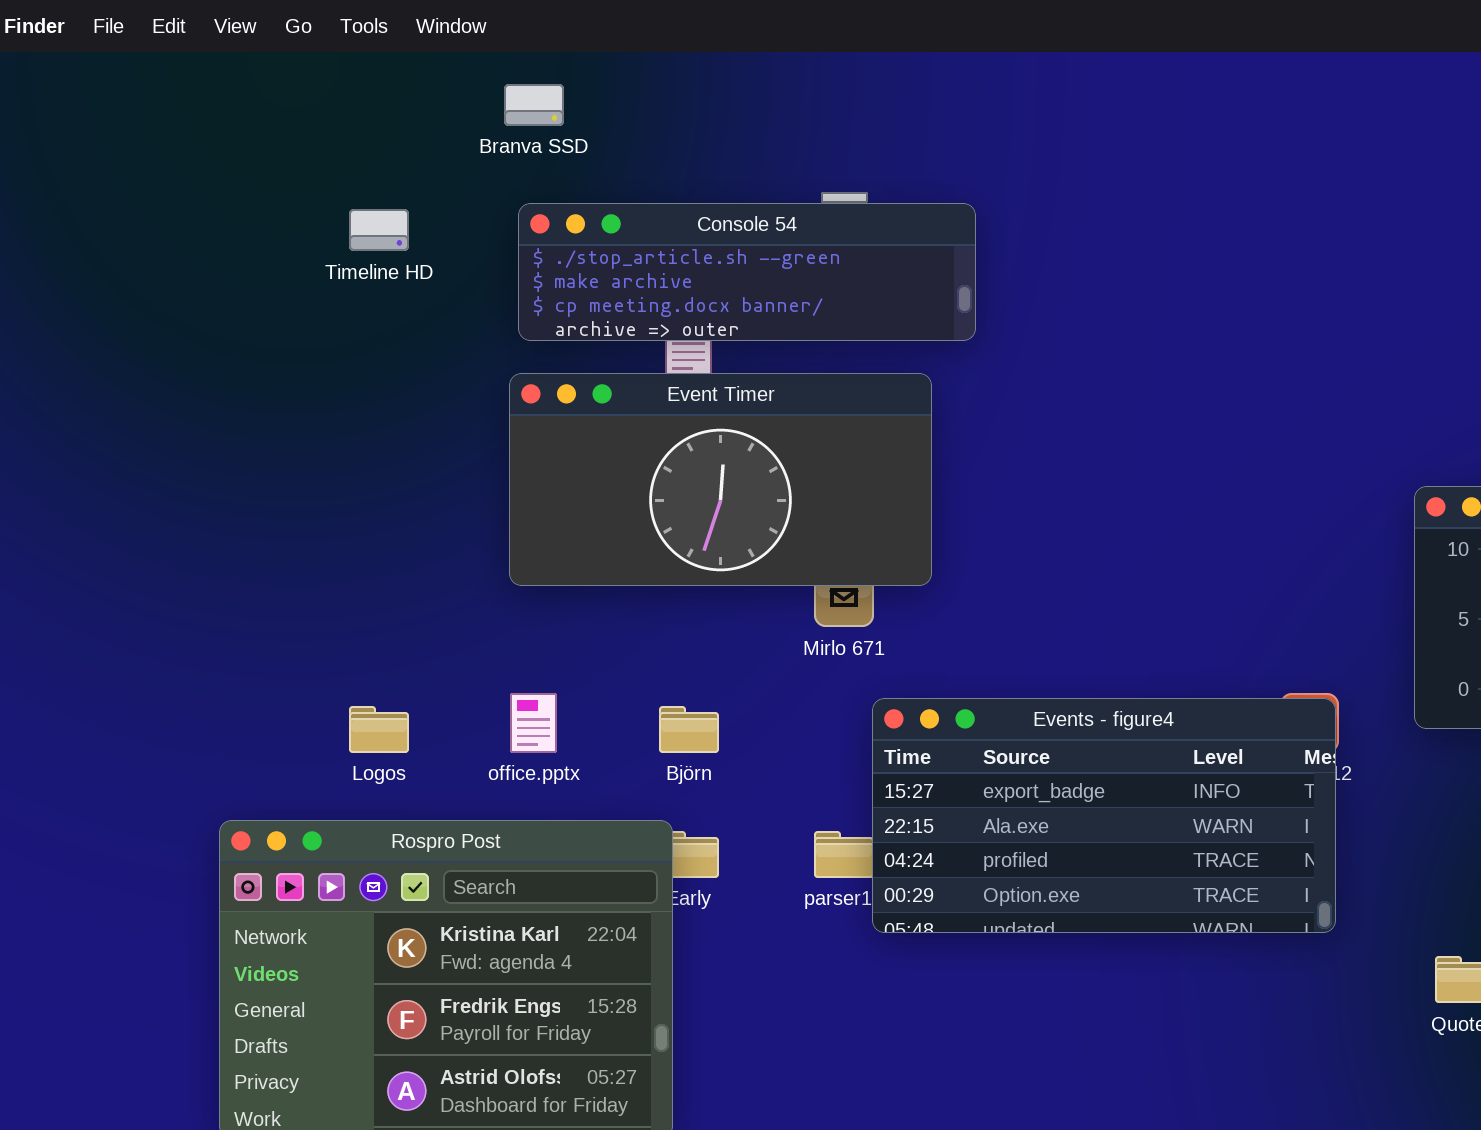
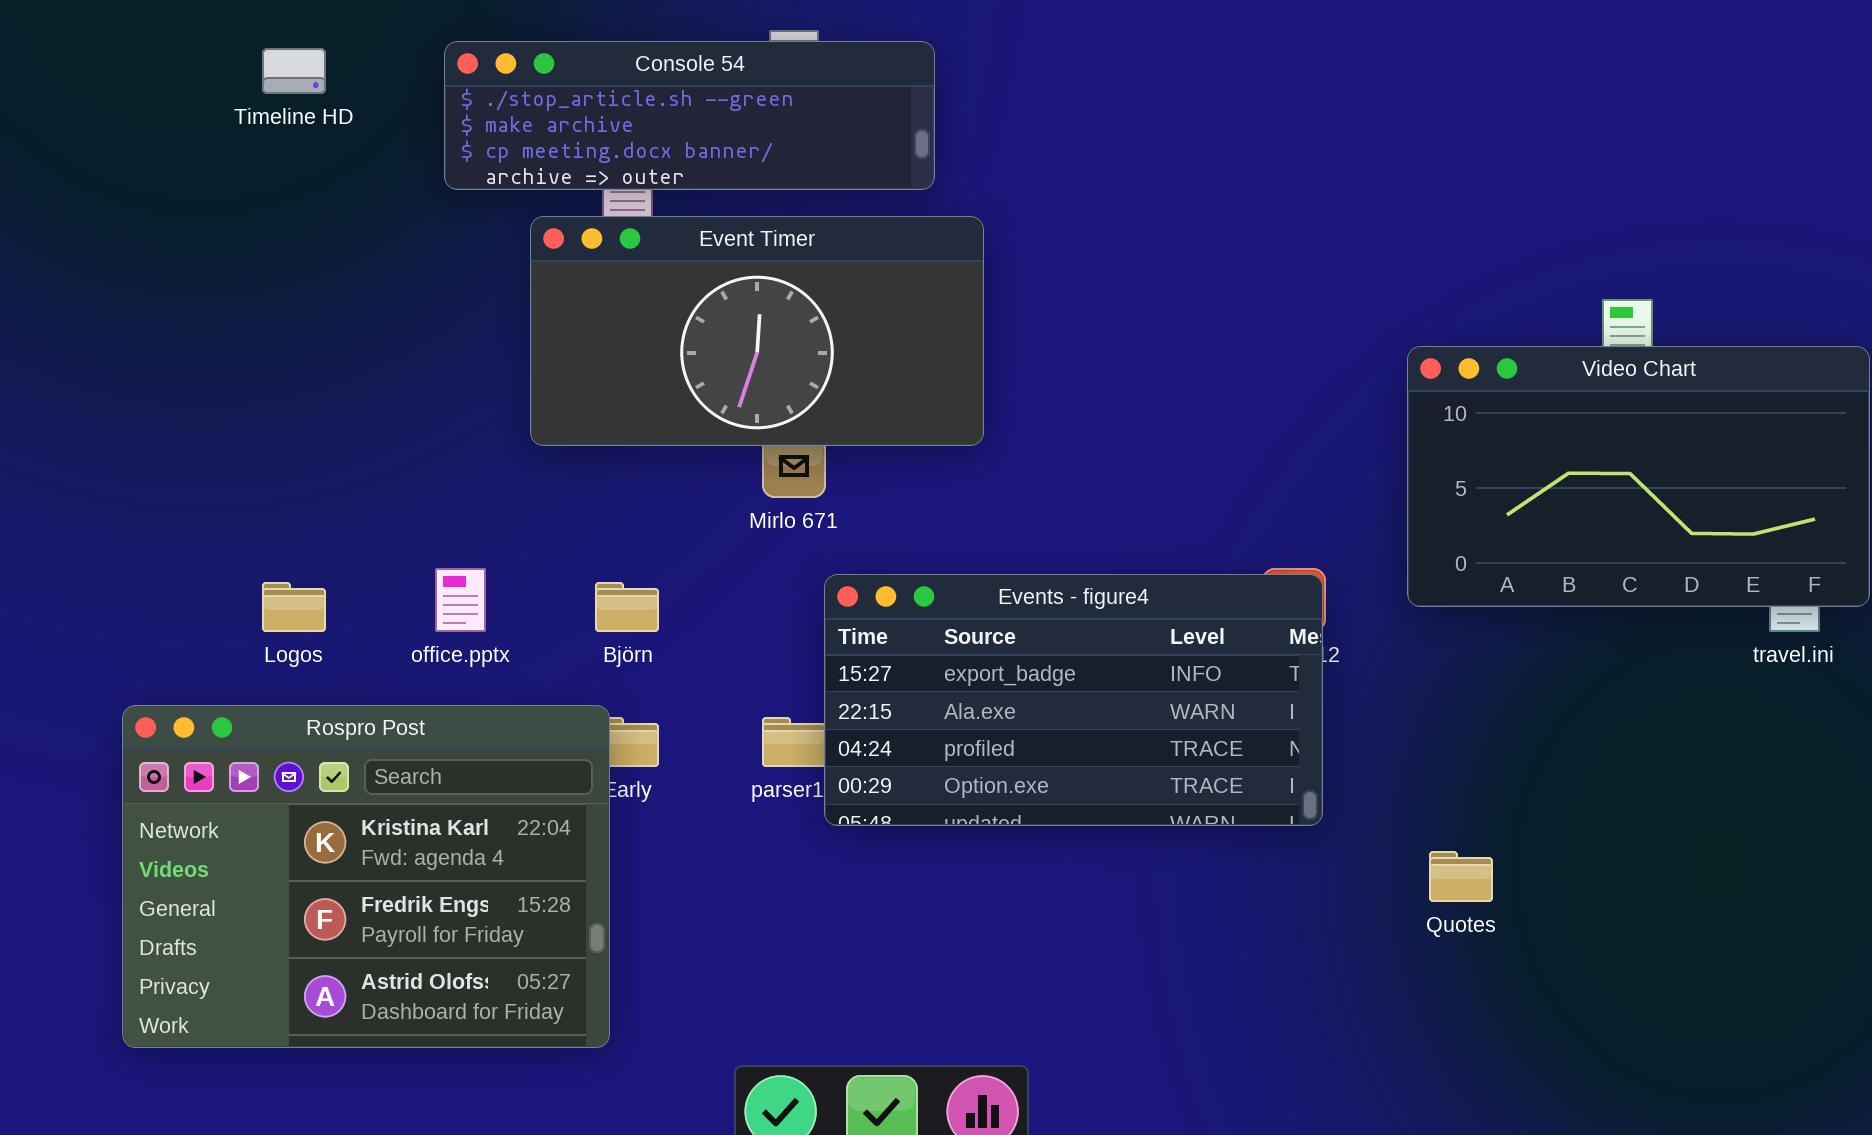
Event Timer: [509,373,932,586] -> [530,216,984,446], moved

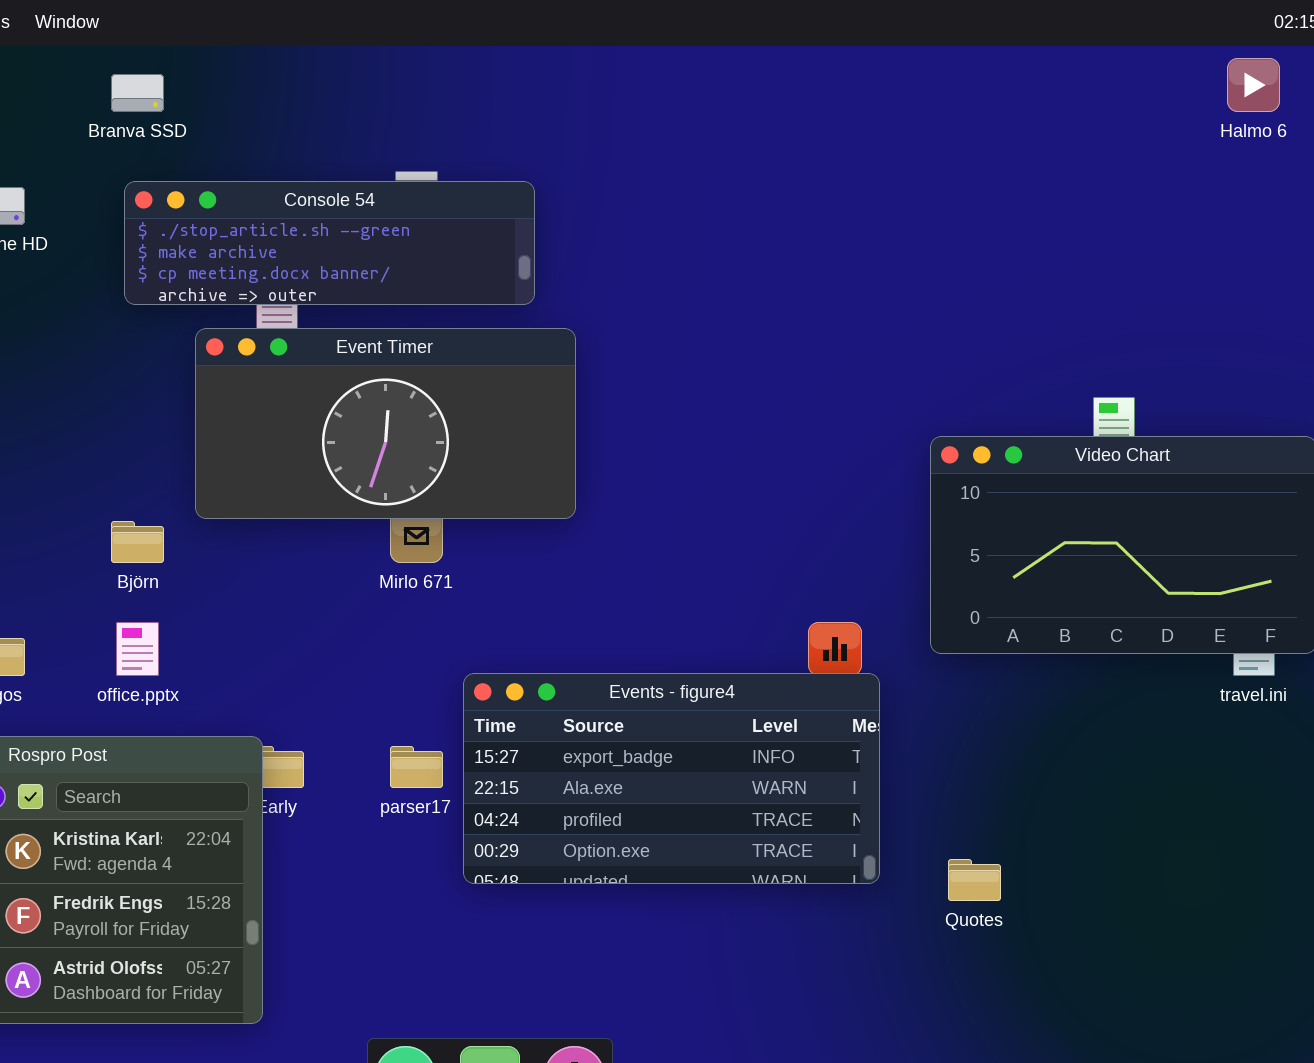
Events - figure4: [824,574,1323,826] -> [463,673,880,884], moved
Björn: [595,582,659,632] -> [111,521,164,563], moved

